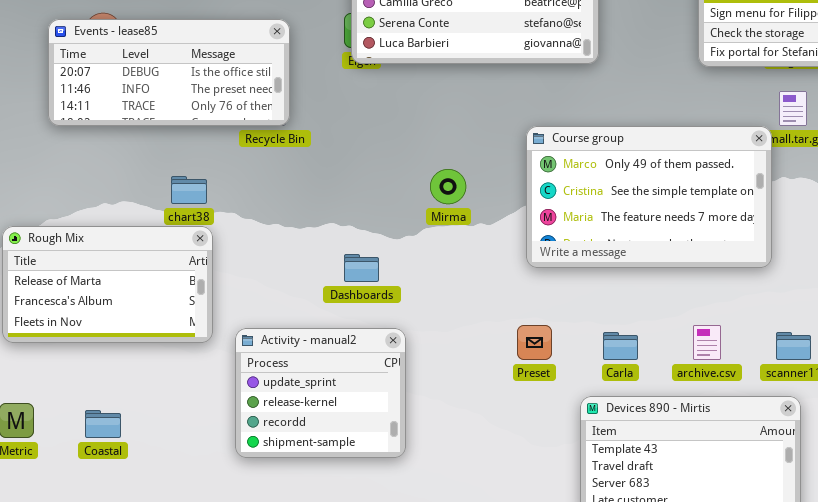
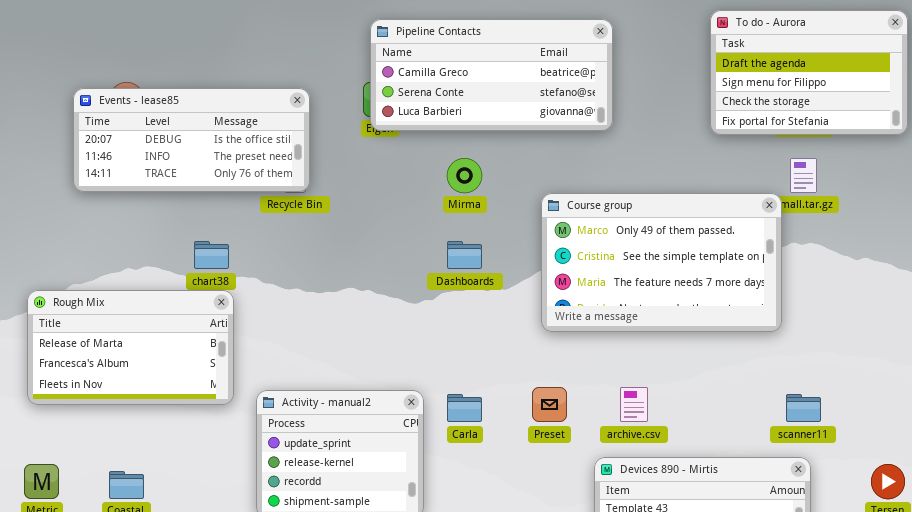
Mirma: [430,169,466,204] -> [447,158,482,193], moved
Dashboards: [344,254,379,282] -> [447,241,482,269], moved
archive.csv: [693,325,721,360] -> [620,387,648,422], moved
Carla: [603,332,638,360] -> [447,394,482,422], moved

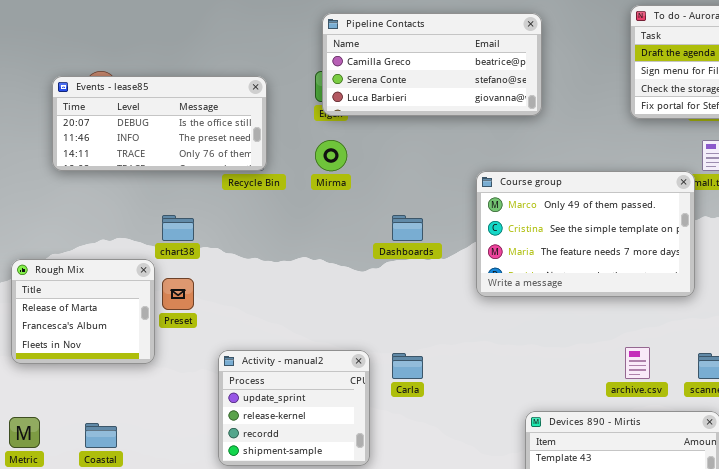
Mirma: [447,158,482,193] -> [315,140,347,171], moved
Rough Mix: [27,290,234,405] -> [11,259,155,364], resized
Preset: [532,387,567,422] -> [162,278,194,310], moved
archive.csv: [620,387,648,422] -> [625,347,650,379], moved

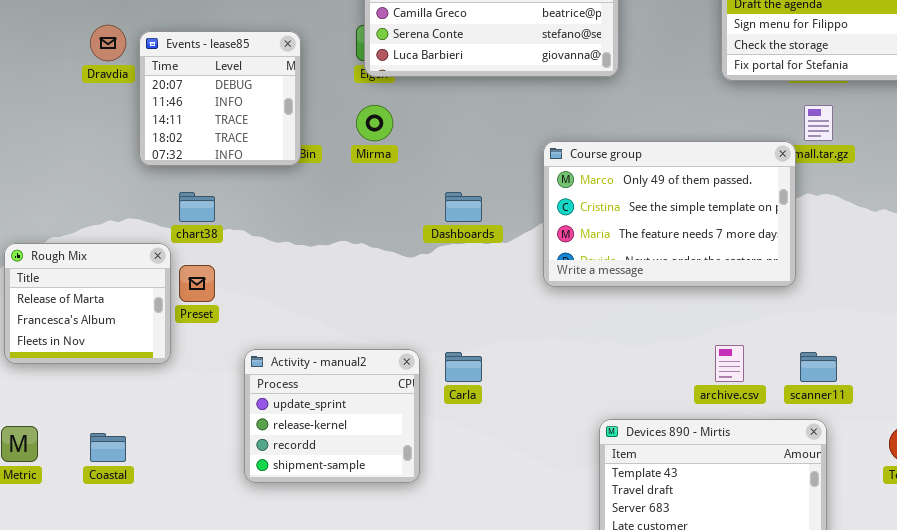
Events - lease85: [52,76,267,171] -> [139,31,301,166], resized

